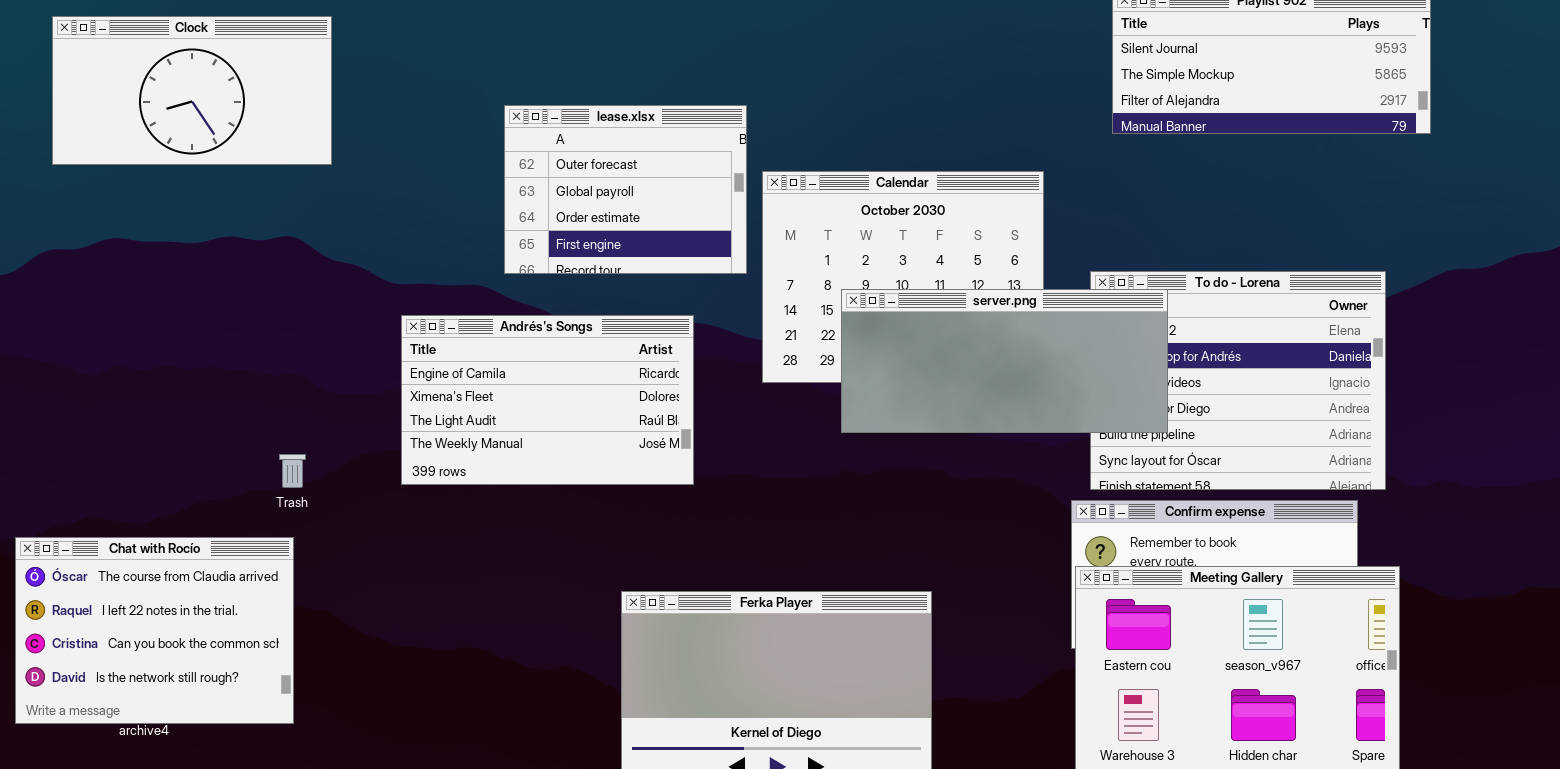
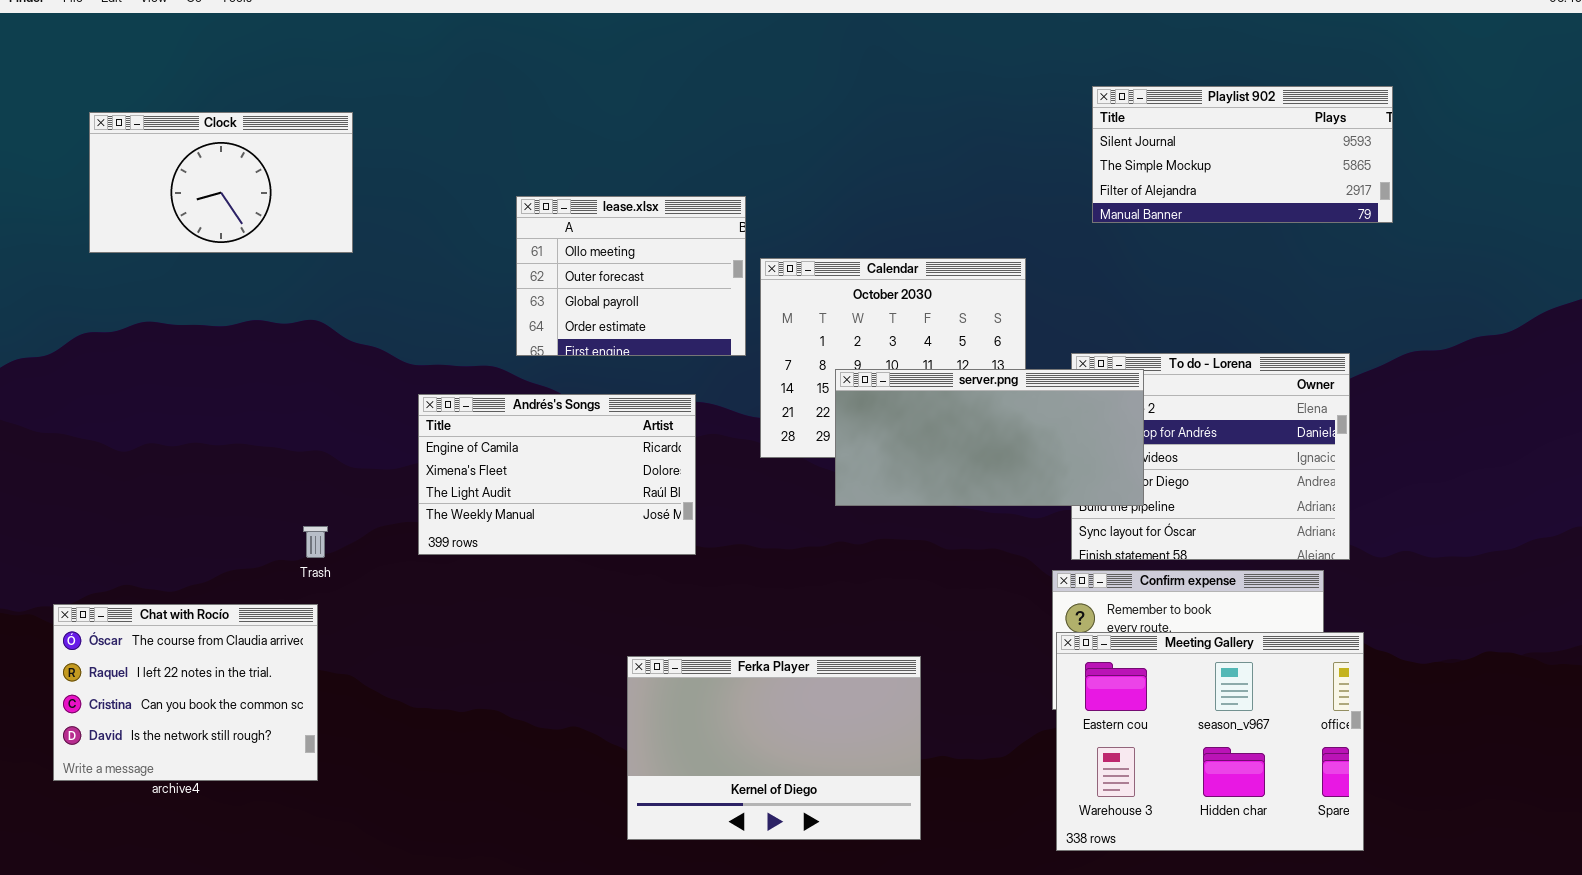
lease.xlsx: [504,105,747,274] -> [516,196,746,356], scrolled up 1 row

